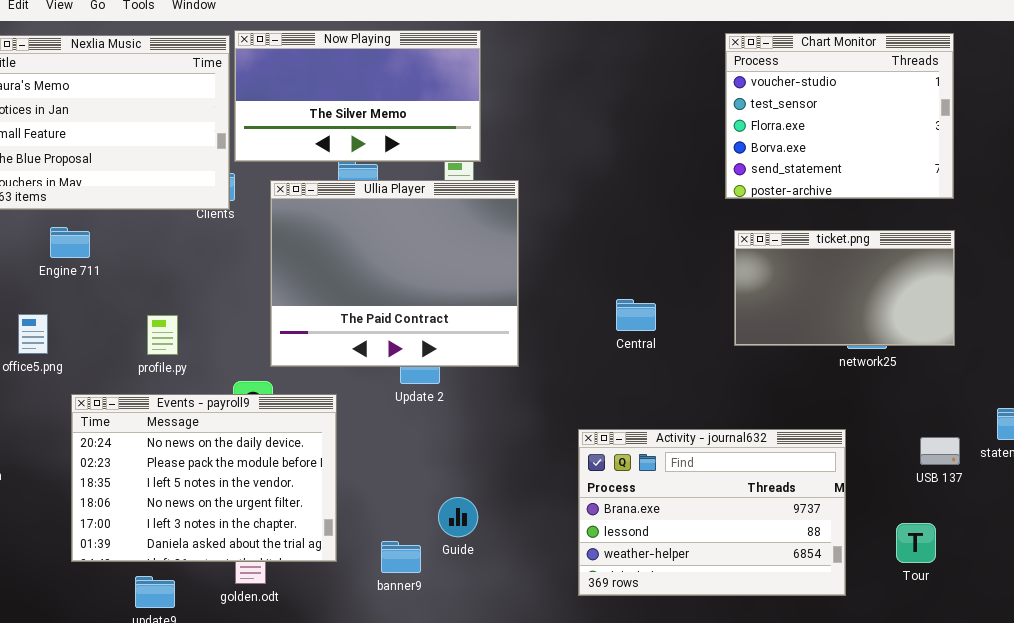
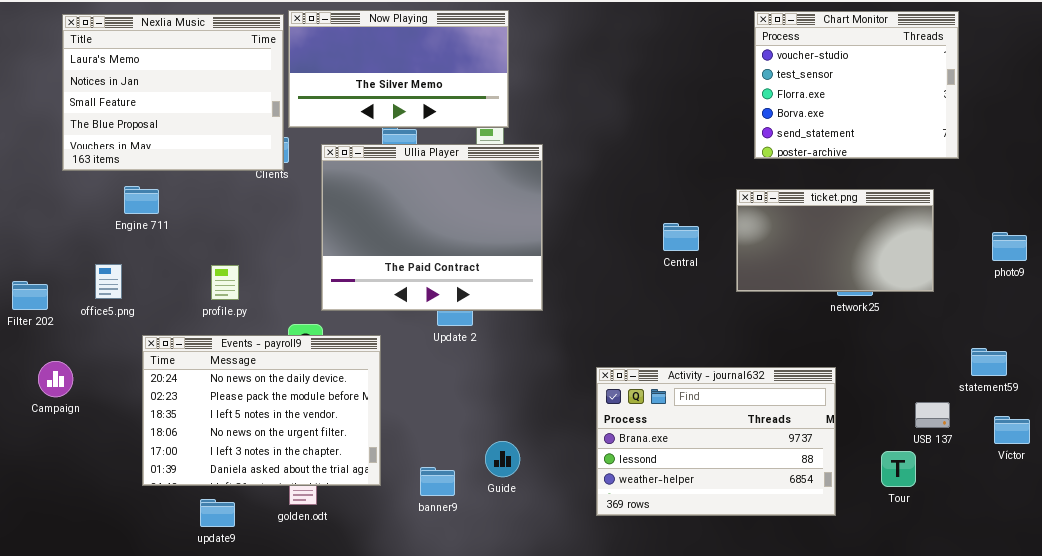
Chart Monitor: [725,33,954,199] -> [754,11,959,159], moved
Central: [616,299,656,331] -> [663,223,699,251], moved
USB 137: [920,437,960,465] -> [915,402,950,428], moved
Guide: [438,497,478,537] -> [485,441,520,477], moved

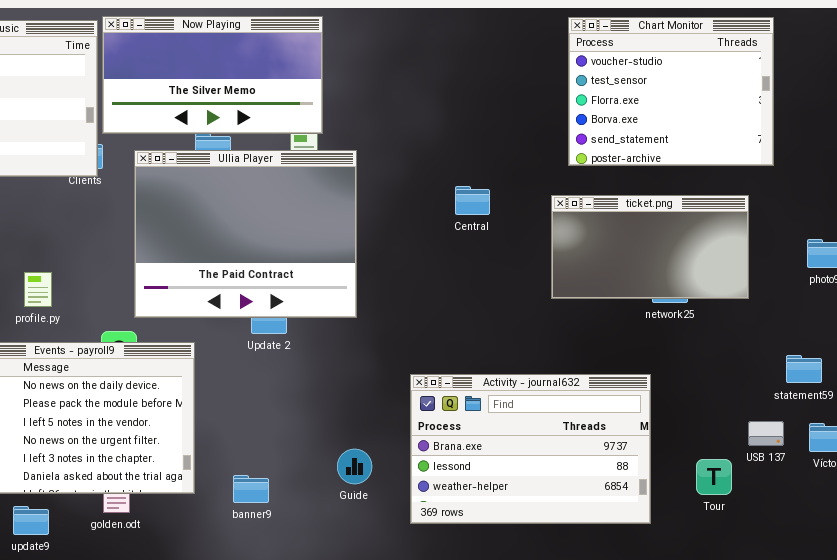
Central: [663,223,699,251] -> [455,186,490,215], moved
USB 137: [915,402,950,428] -> [748,421,784,446], moved
Guide: [485,441,520,477] -> [337,449,372,484], moved

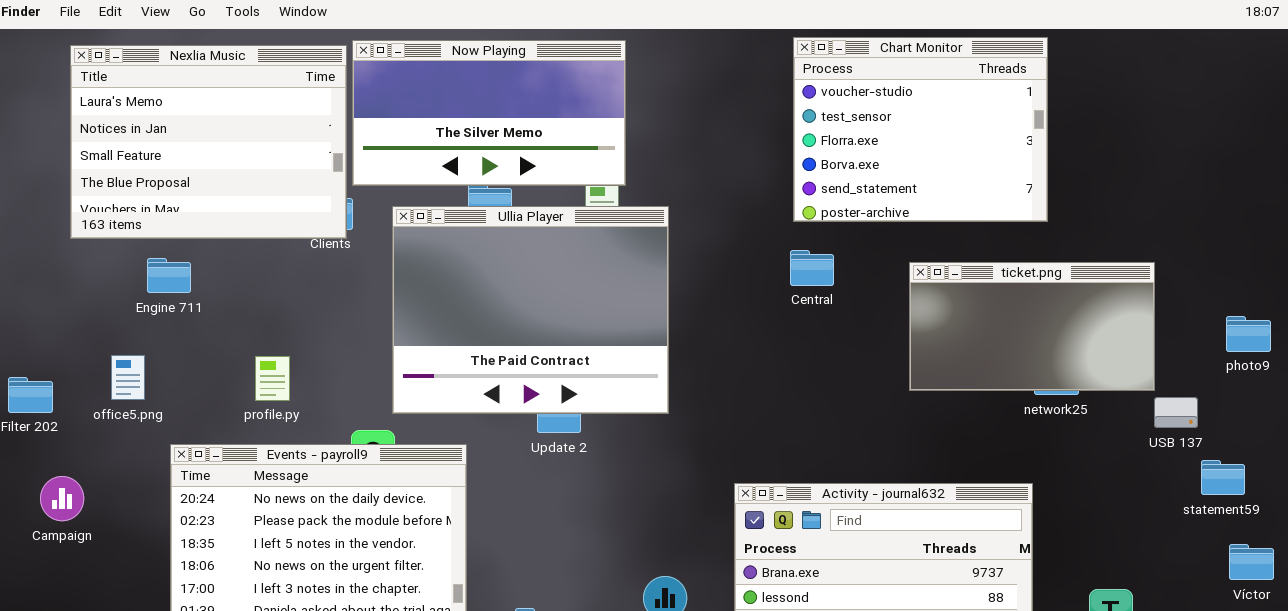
Chart Monitor: [568,17,774,166] -> [793,37,1048,222], moved
USB 137: [748,421,784,446] -> [1154,397,1198,428], moved

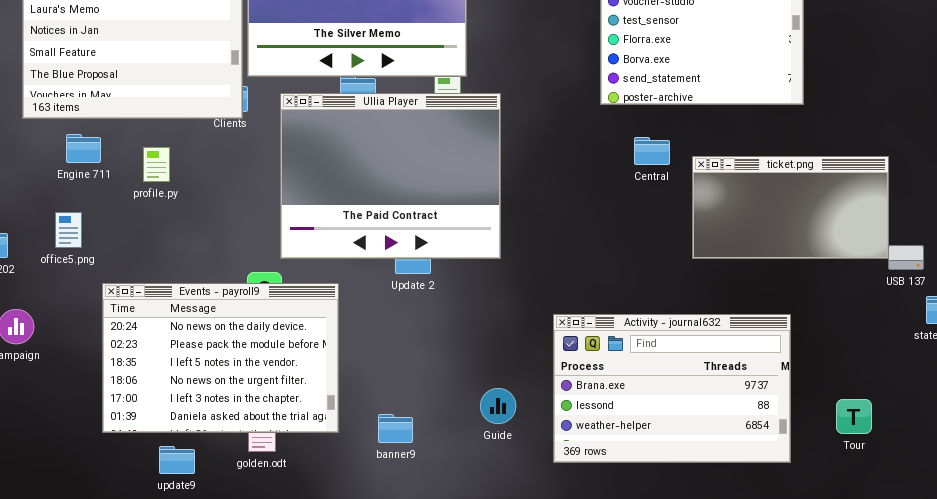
Central: [790,250,834,286] -> [634,137,670,165], moved
Engine 711: [147,258,191,293] -> [66,134,101,163], moved
ticket.png: [909,262,1155,391] -> [692,156,889,259], moved
profile.py: [255,356,290,401] -> [143,147,170,182], moved

